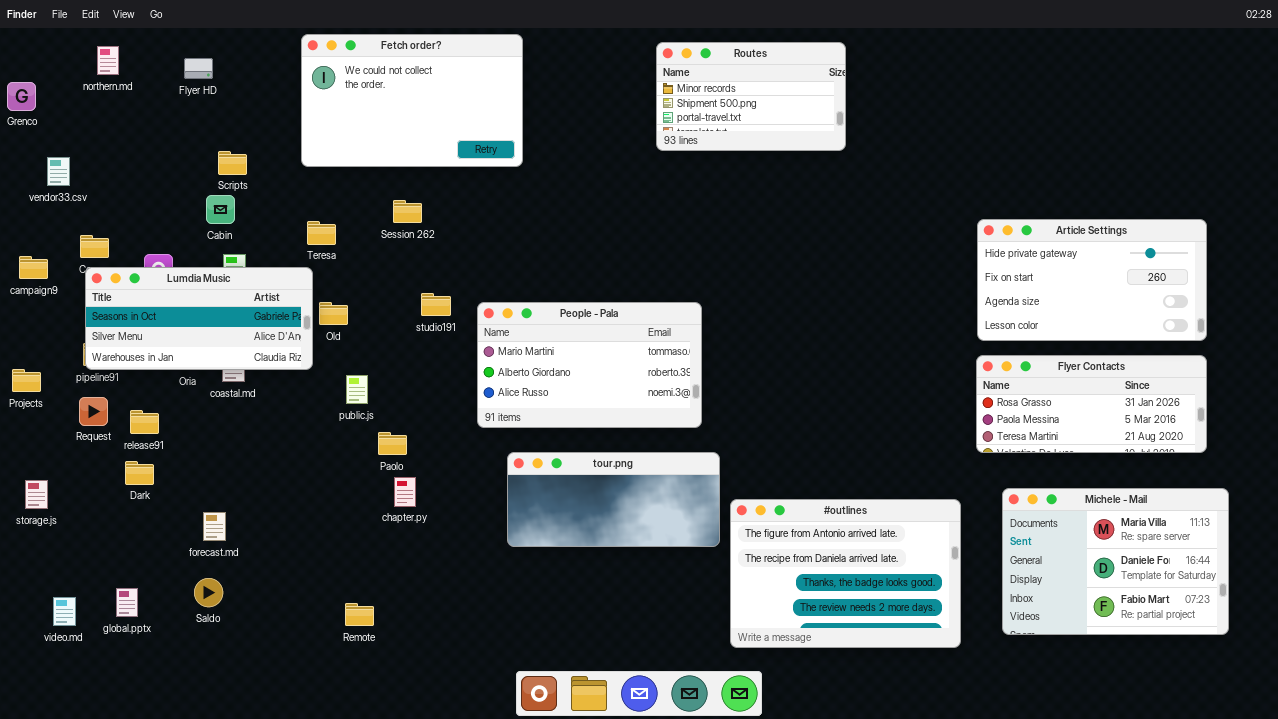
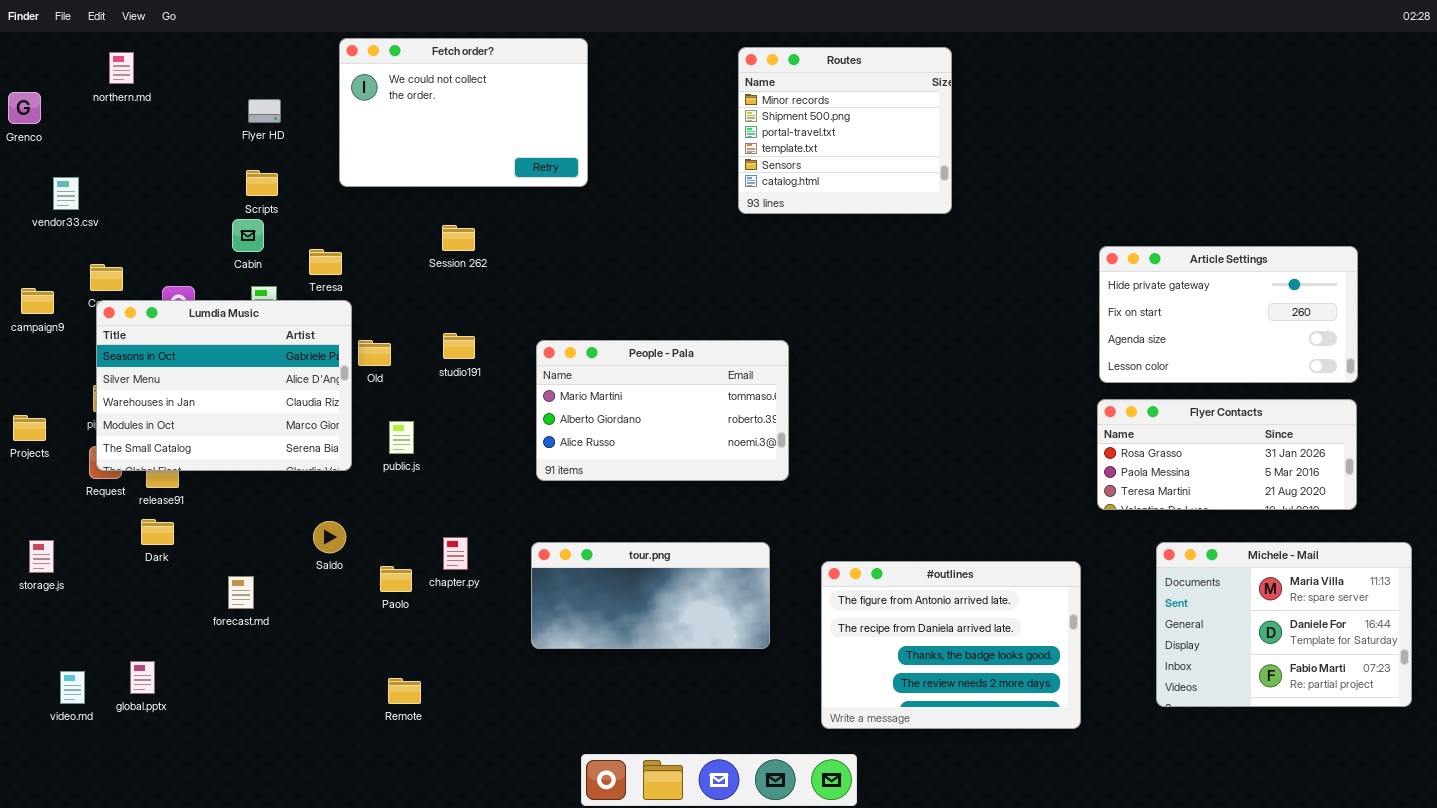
Routes: [656,42,846,151] -> [738,47,952,214], resized
Flyer HD: [184,58,213,79] -> [248,99,281,123], moved
Teresa: [307,221,336,245] -> [309,249,342,275], moved
Lumdia Music: [85,267,313,370] -> [96,300,352,471], resized
studio191: [421,293,451,316] -> [443,333,475,359], moved
Paolo: [378,432,407,455] -> [380,566,412,592], moved
tour.png: [507,452,720,547] -> [531,542,770,649], moved
Michele - Mail: [1002,488,1229,635] -> [1156,542,1412,707], moved
Saldo: [194,578,223,607] -> [313,521,346,553], moved

